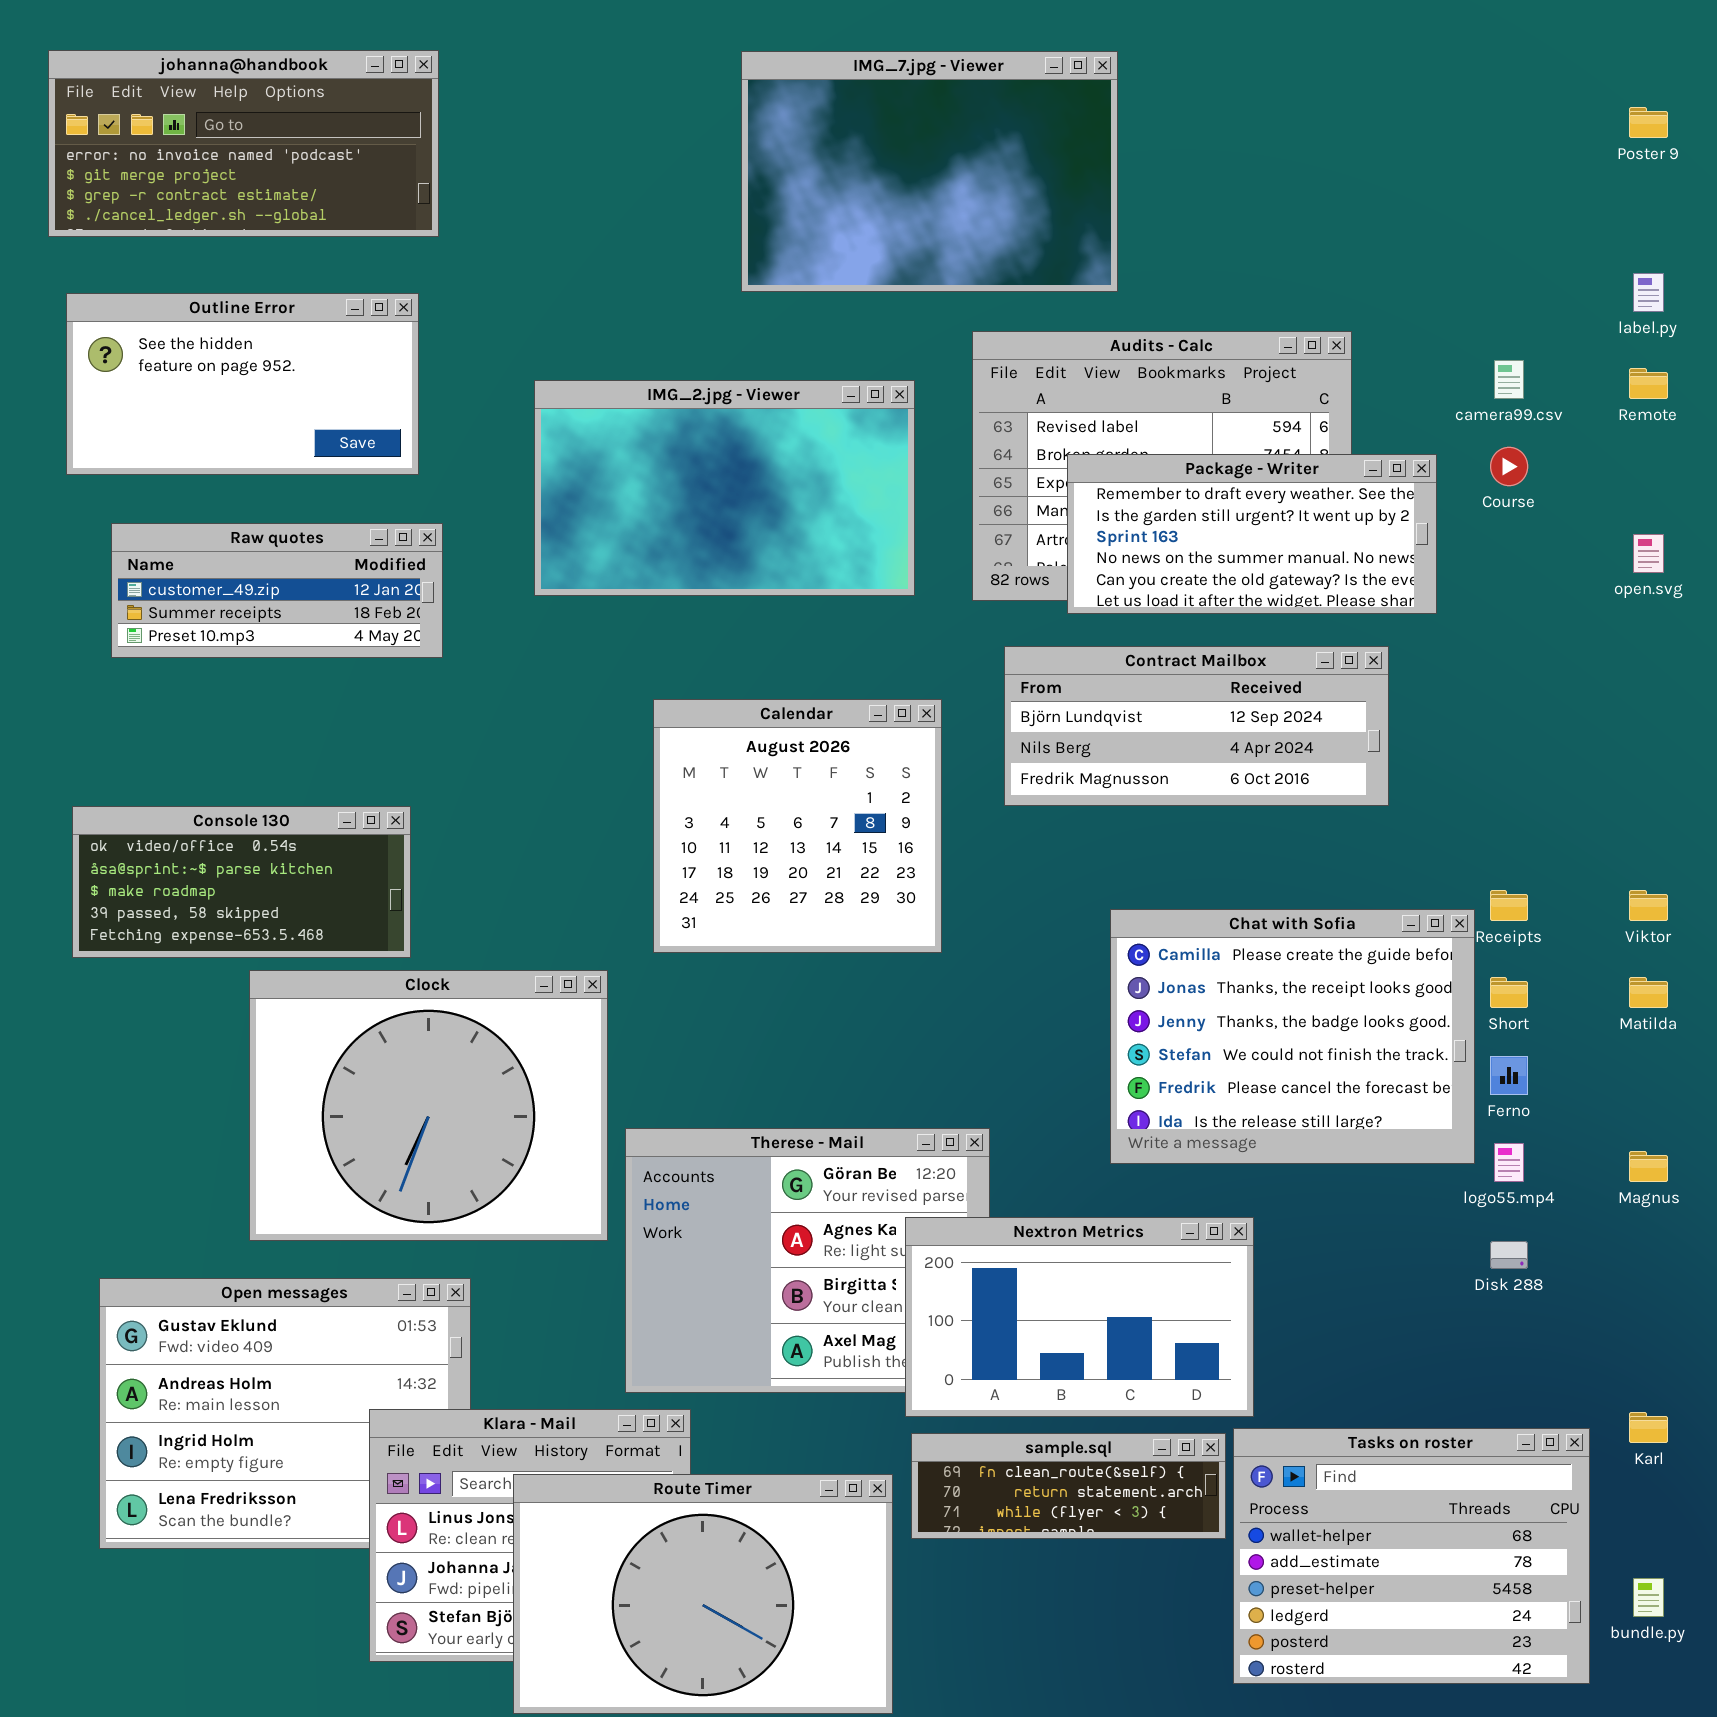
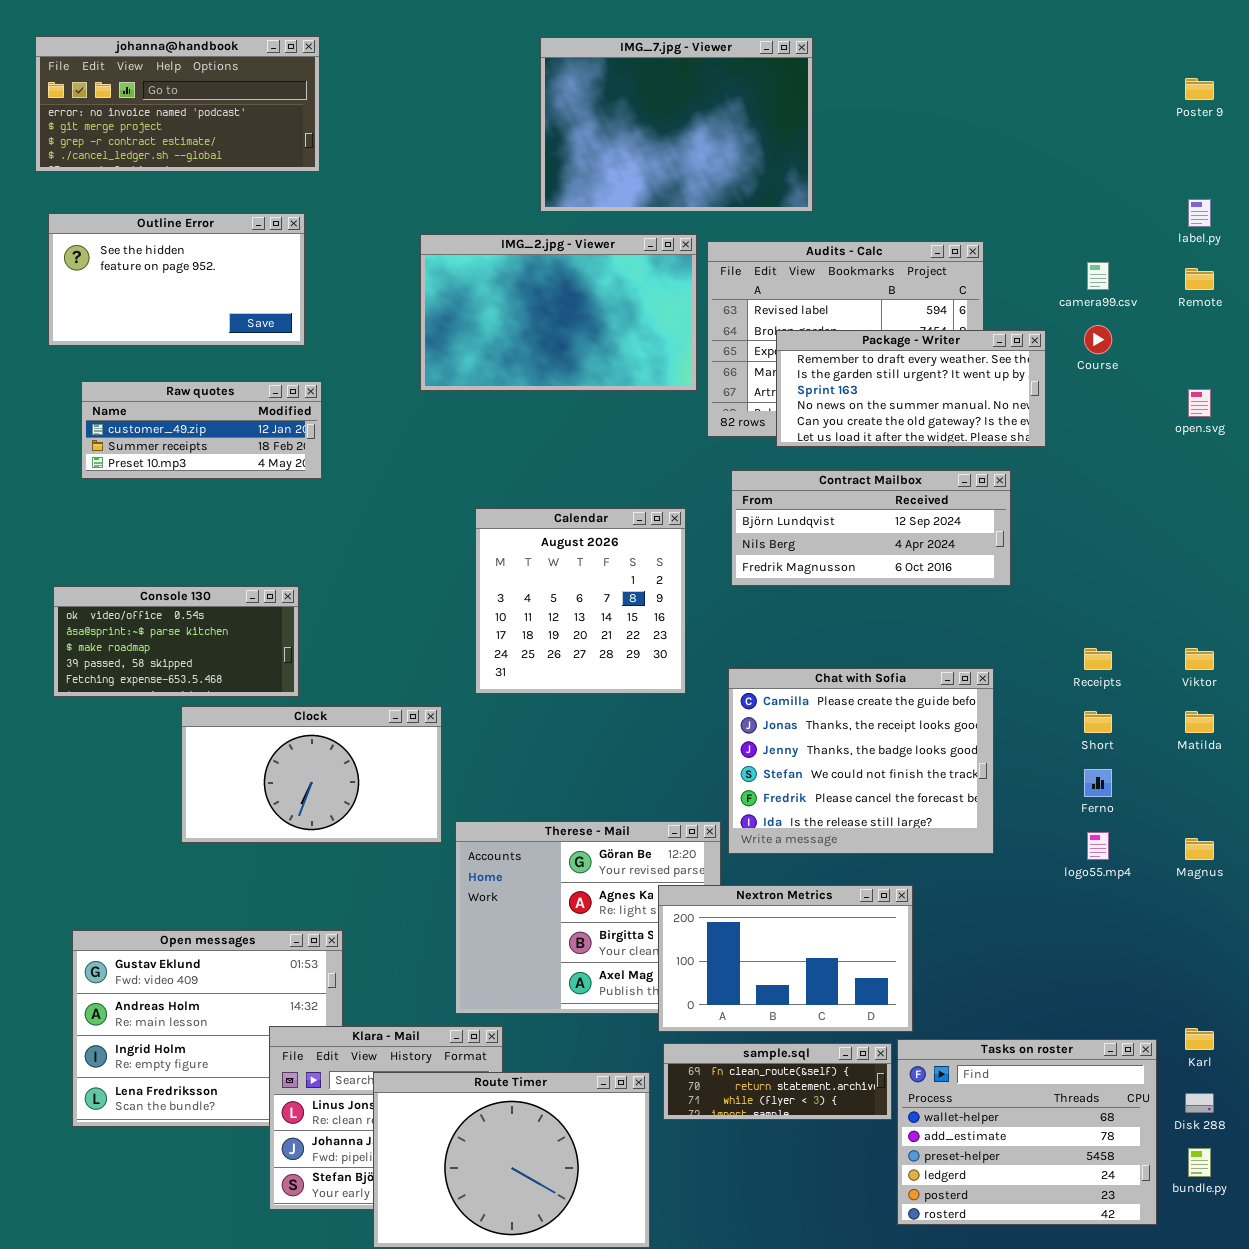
IMG_2.jpg - Viewer: [534,380,915,596] -> [420,234,697,391], moved
Chat with Sofia: [1110,909,1475,1164] -> [728,668,994,854], moved
Clock: [249,970,608,1241] -> [181,706,442,843], resized
Disk 288: [1490,1241,1528,1269] -> [1185,1093,1214,1113], moved

